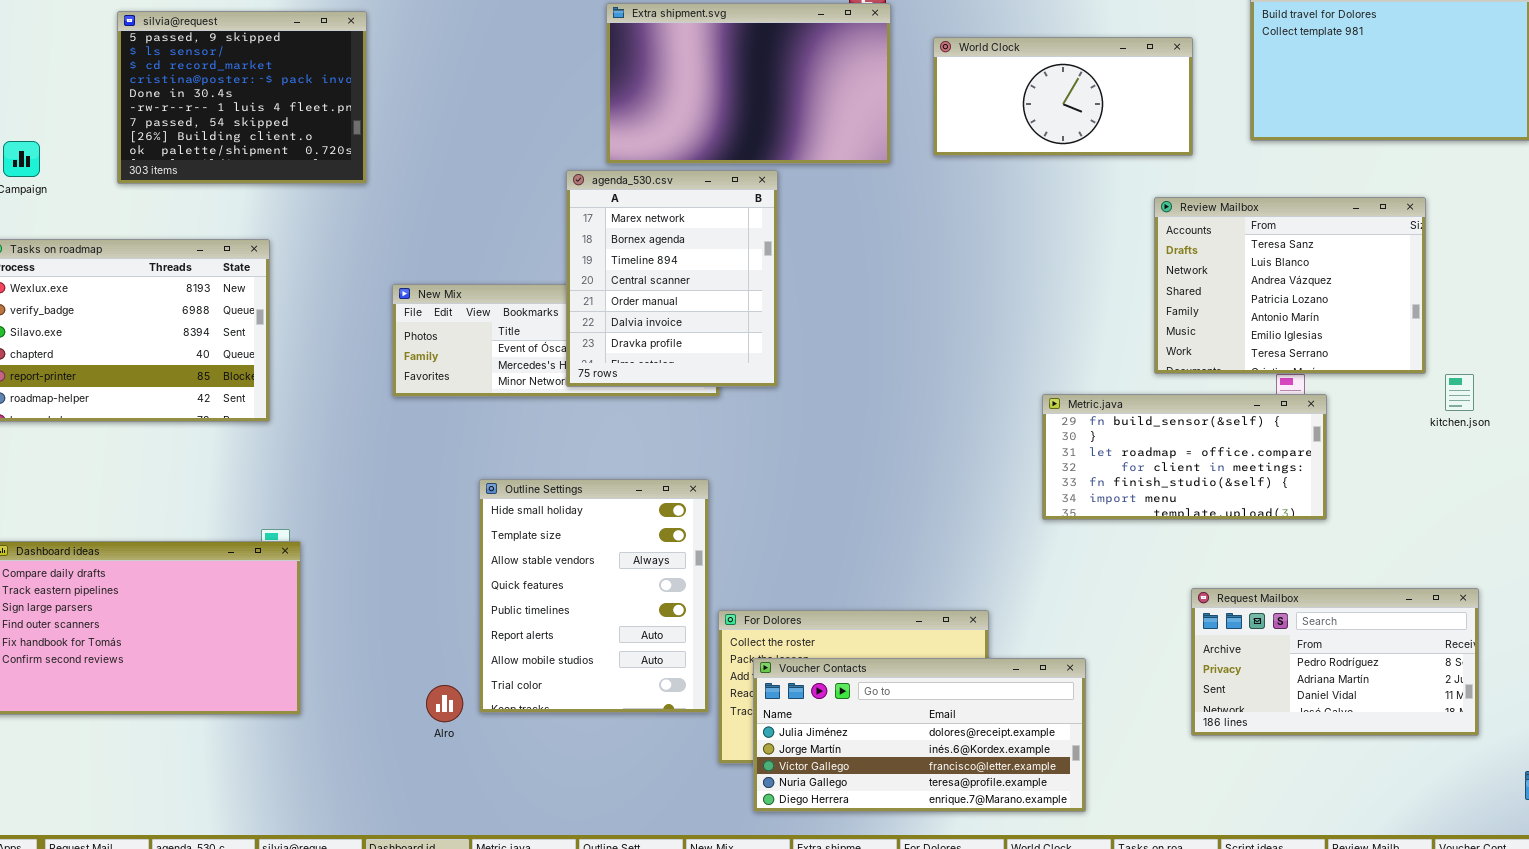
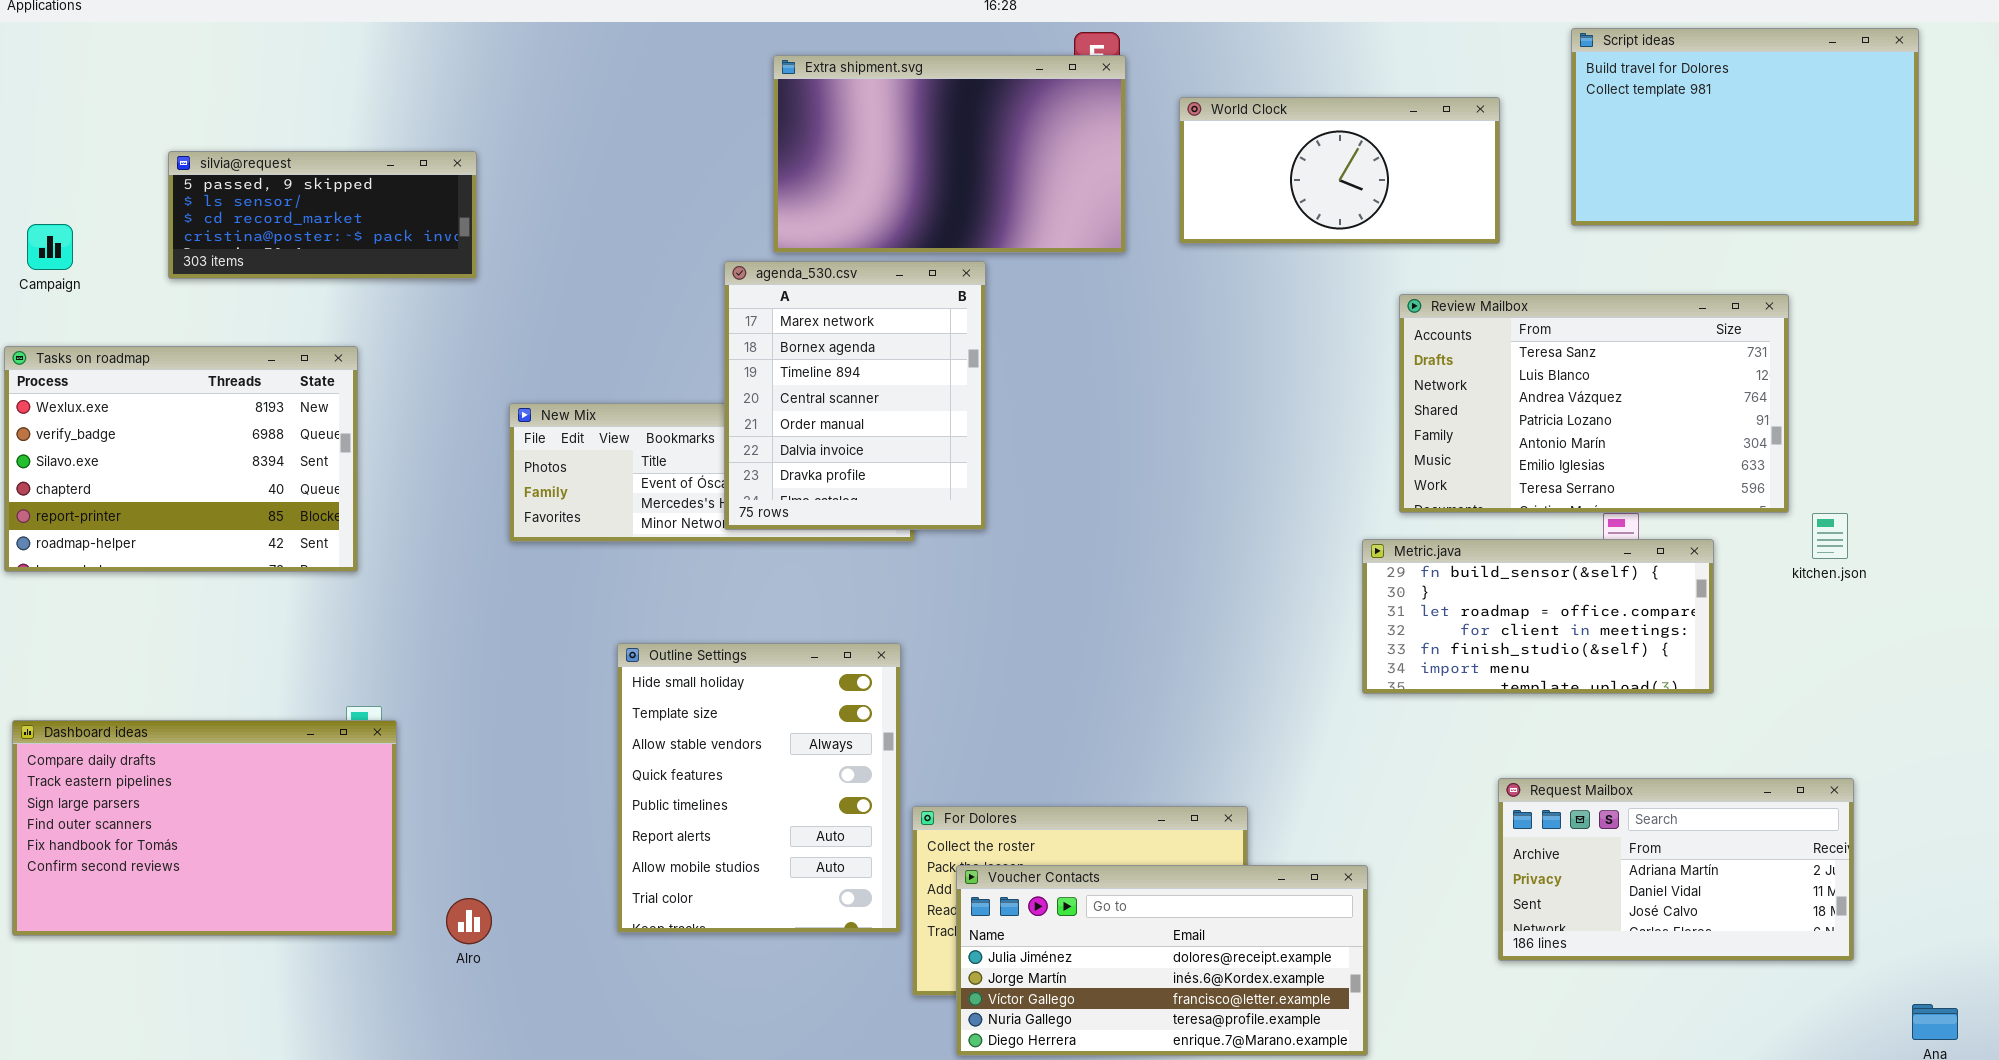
silvia@request: [117,11,367,184] -> [168,151,477,279], resized
Review Mailbox: [1154,197,1426,374] -> [1399,294,1789,513], resized
Metric.java: [1042,394,1327,520] -> [1362,539,1714,694], moved
Request Mailbox: [1191,588,1479,736] -> [1498,778,1854,961], scrolled down 1 row
Alro: [426,685,463,722] -> [446,898,492,944], moved

